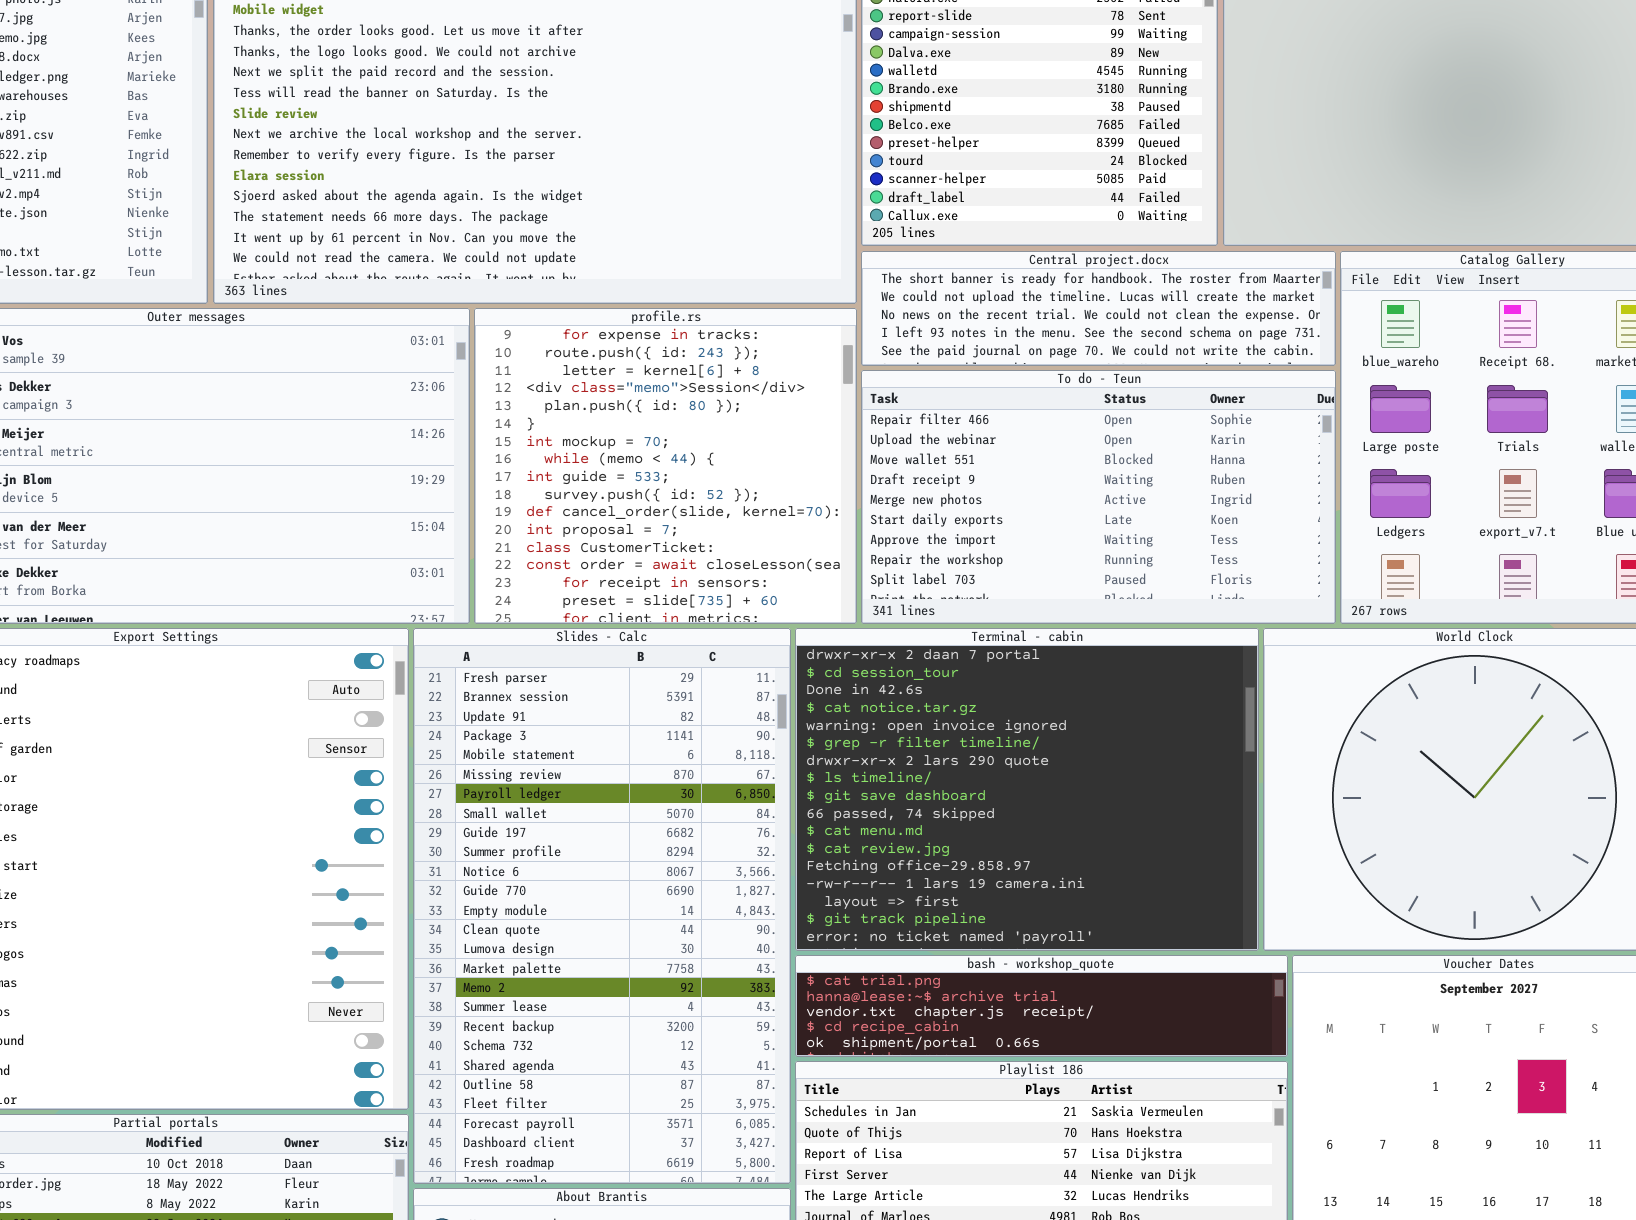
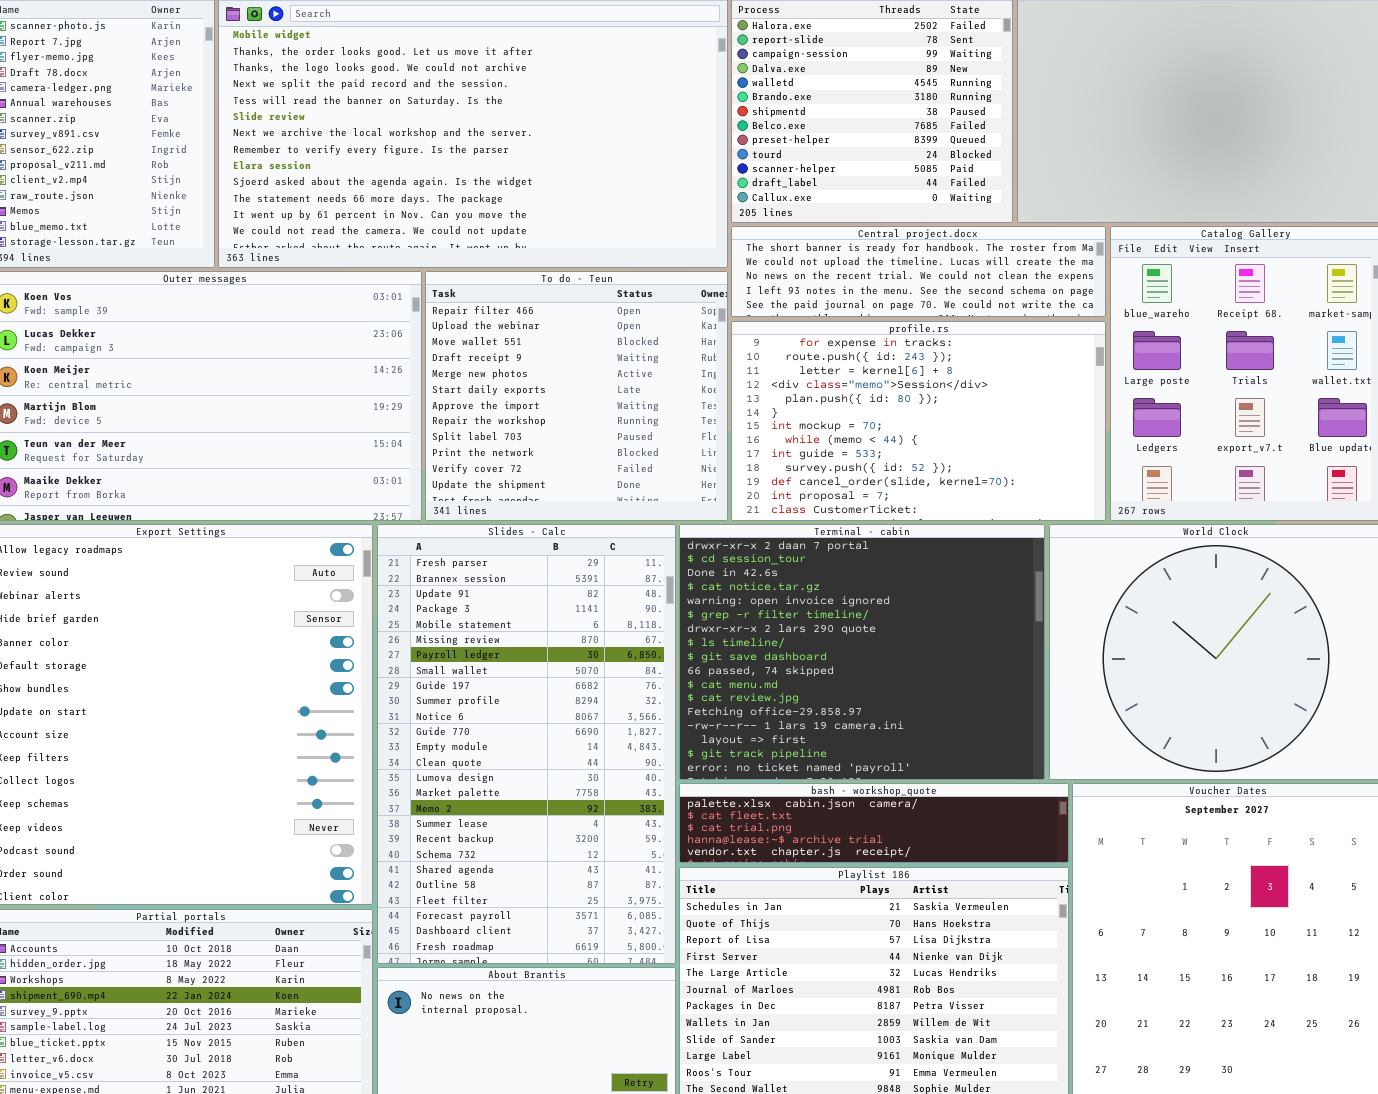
profile.rs: [474,308,857,624] -> [731,321,1106,521], moved, resized
To do - Teun: [861,370,1336,624] -> [425,271,728,521], moved, resized
bash - workshop_quote: [795,955,1288,1057] -> [679,783,1069,863], scrolled up 2 rows

